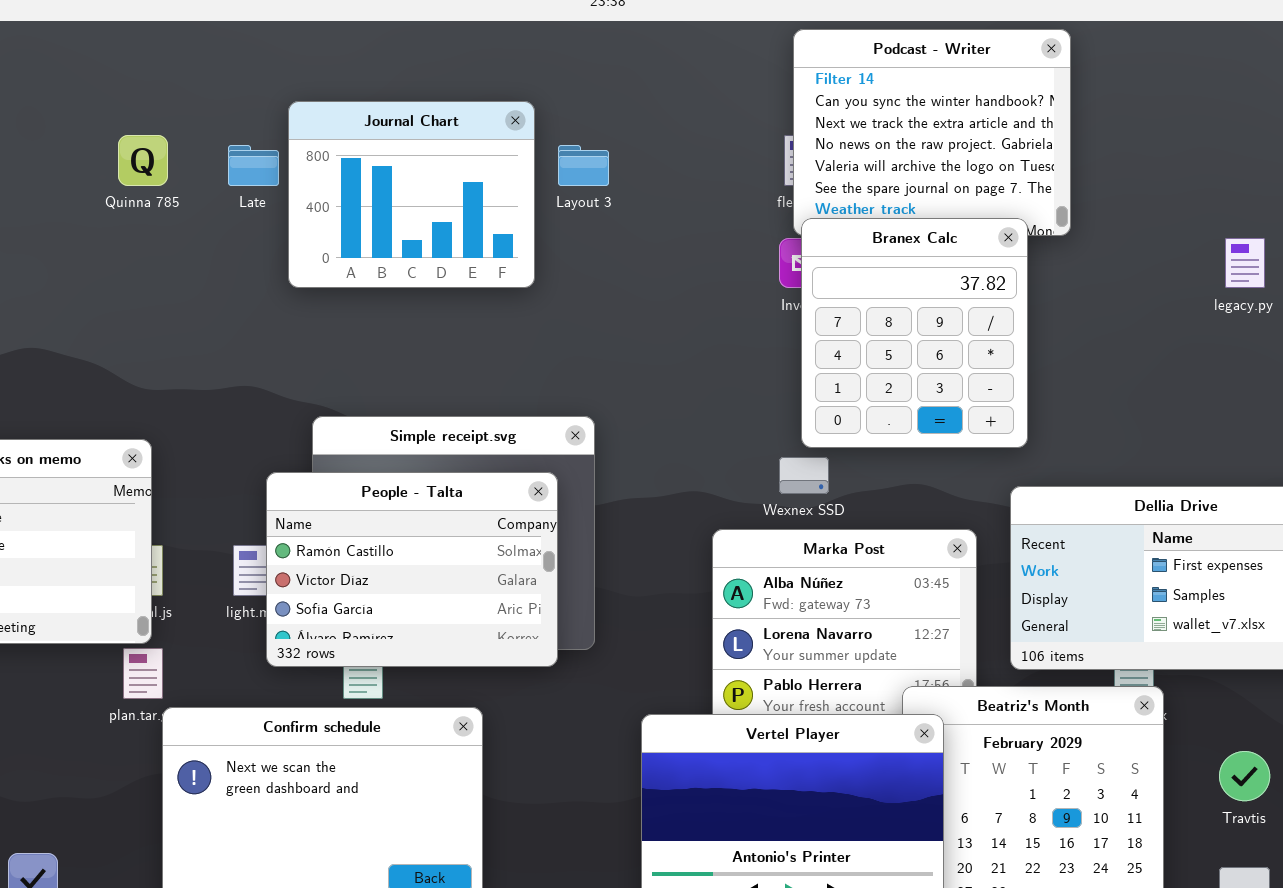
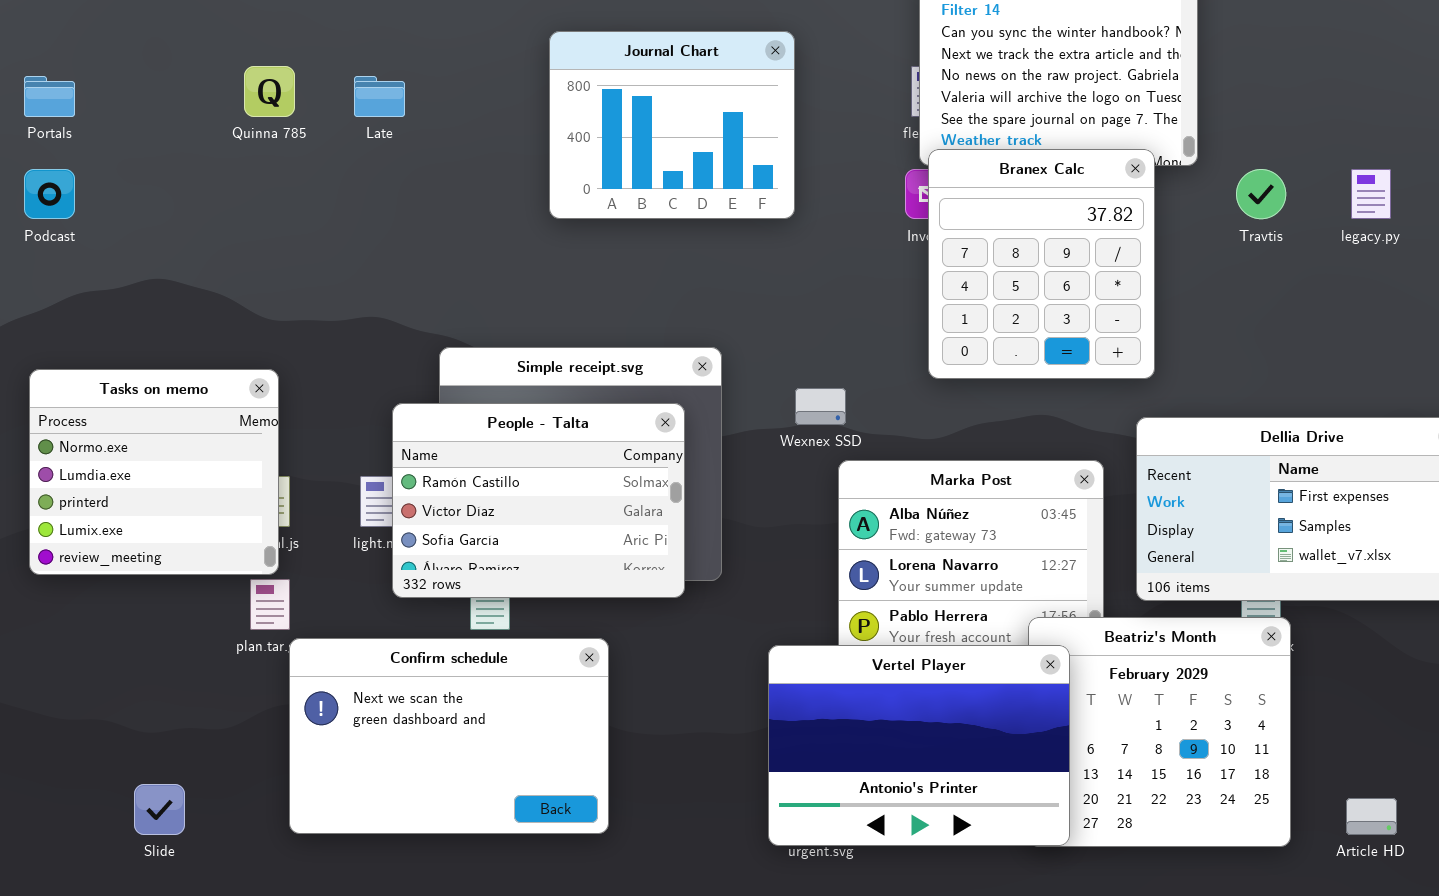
Journal Chart: [288,101,535,288] -> [549,31,795,219], moved
Wexnex SSD: [779,457,829,494] -> [795,388,846,425], moved
Travtis: [1219,751,1270,801] -> [1236,169,1286,219], moved

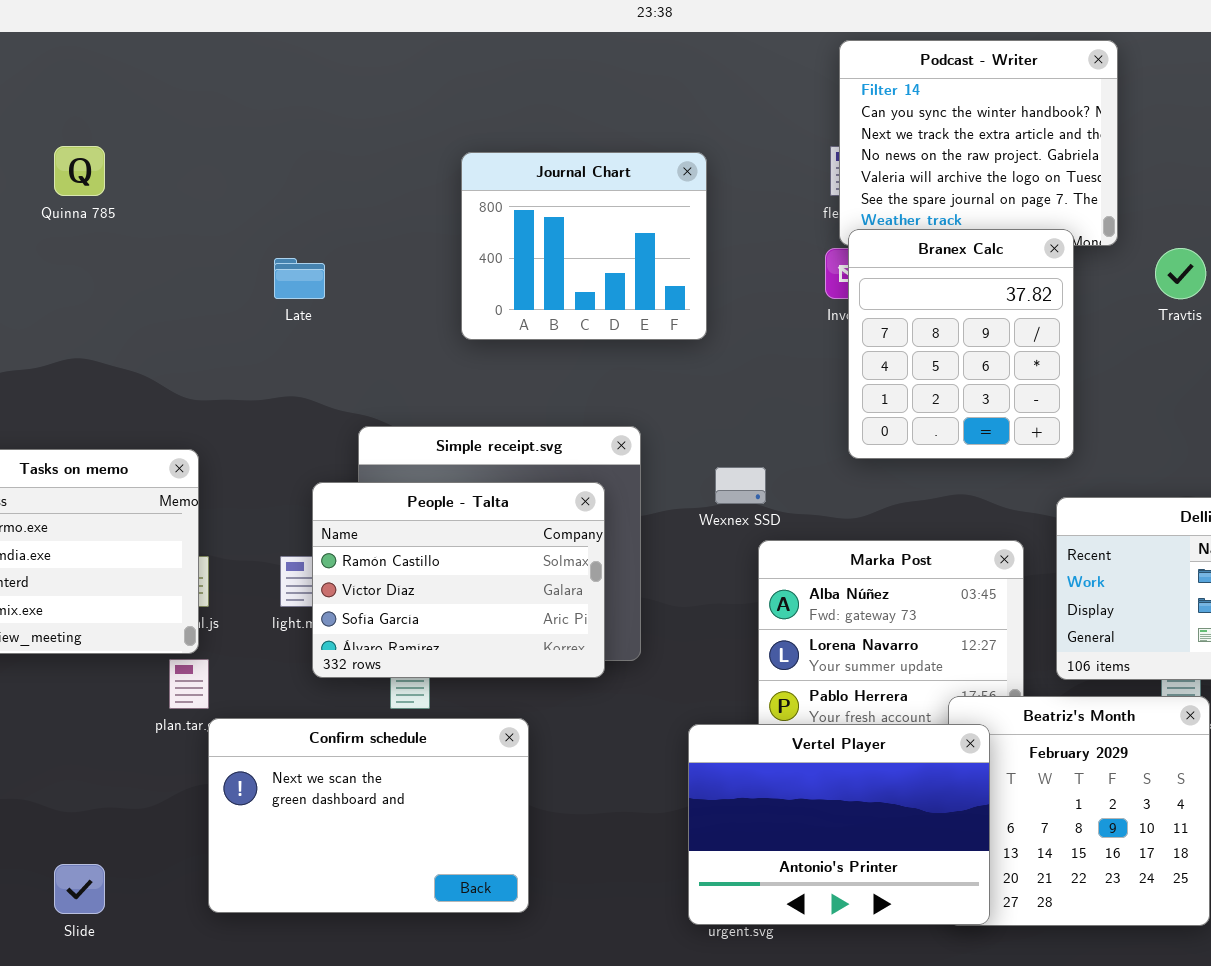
Journal Chart: [549,31,795,219] -> [461,152,707,340], moved
Quinna 785: [244,66,295,117] -> [54,146,105,196], moved
Late: [354,76,405,117] -> [274,258,325,299], moved

